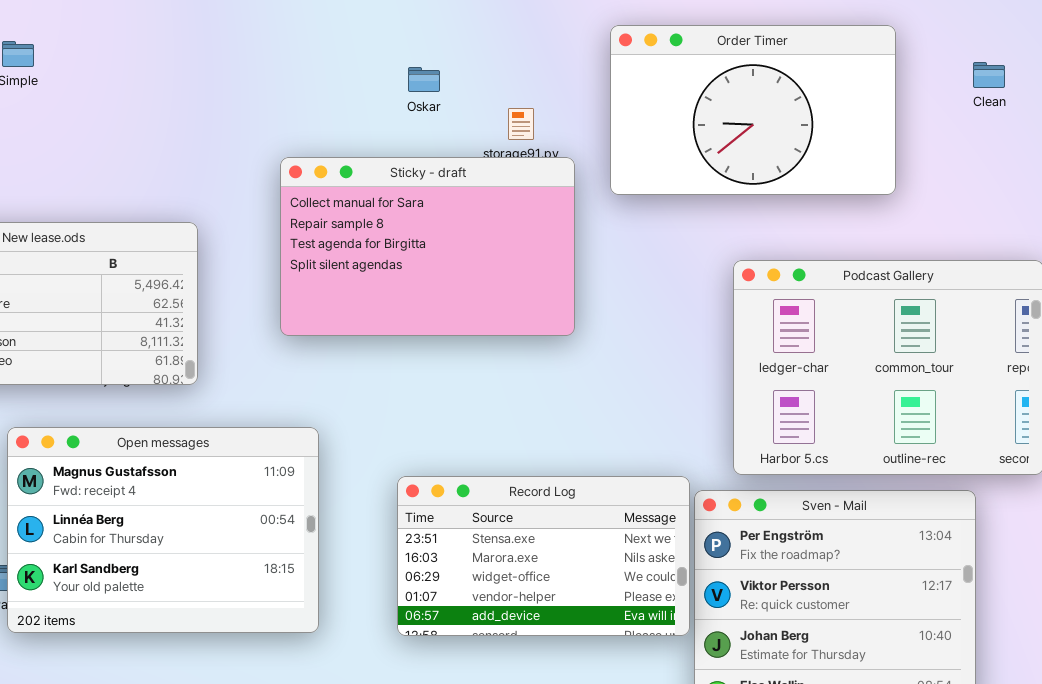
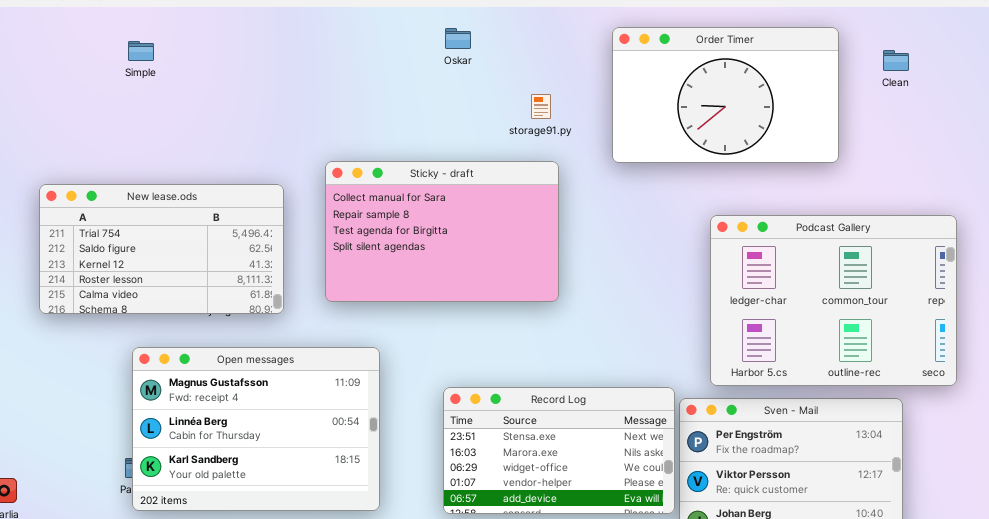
Clean: [973,62,1005,88] -> [883,50,909,71], moved
Oskar: [408,67,440,92] -> [445,28,471,49], moved
Sticky - draft: [280,157,575,336] -> [325,161,559,302], moved

